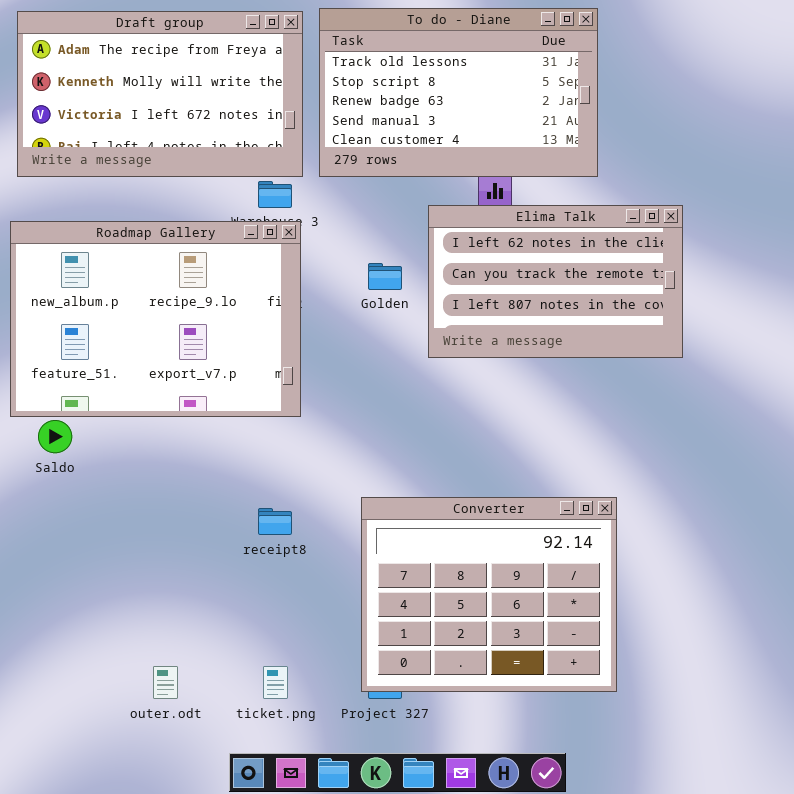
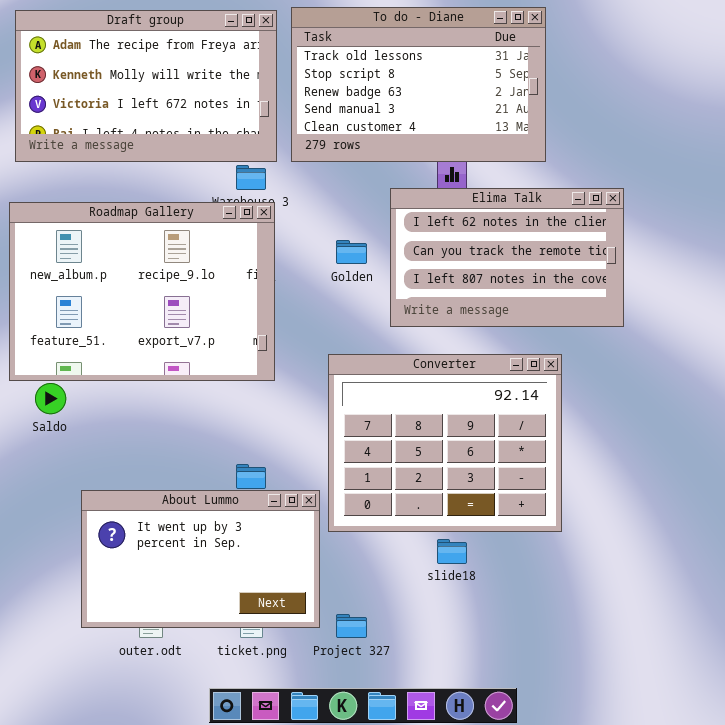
Converter: [361,497,617,692] -> [328,354,562,532], moved
About Lummo: none -> [81,490,320,628], opened

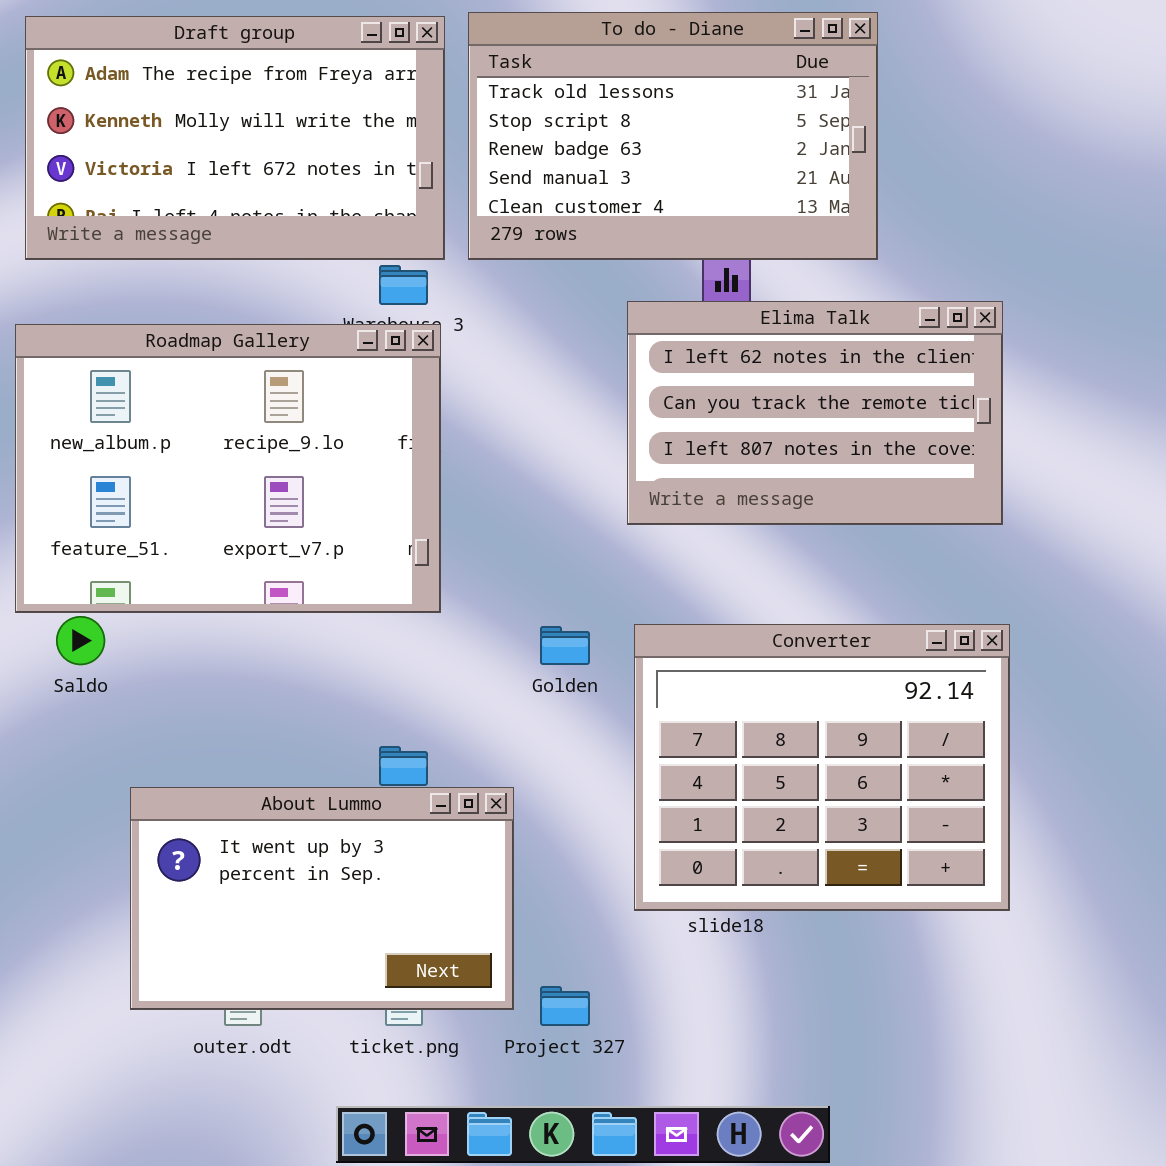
Golden: [336,240,367,264] -> [540,626,590,665], moved
Converter: [328,354,562,532] -> [634,624,1010,911], moved

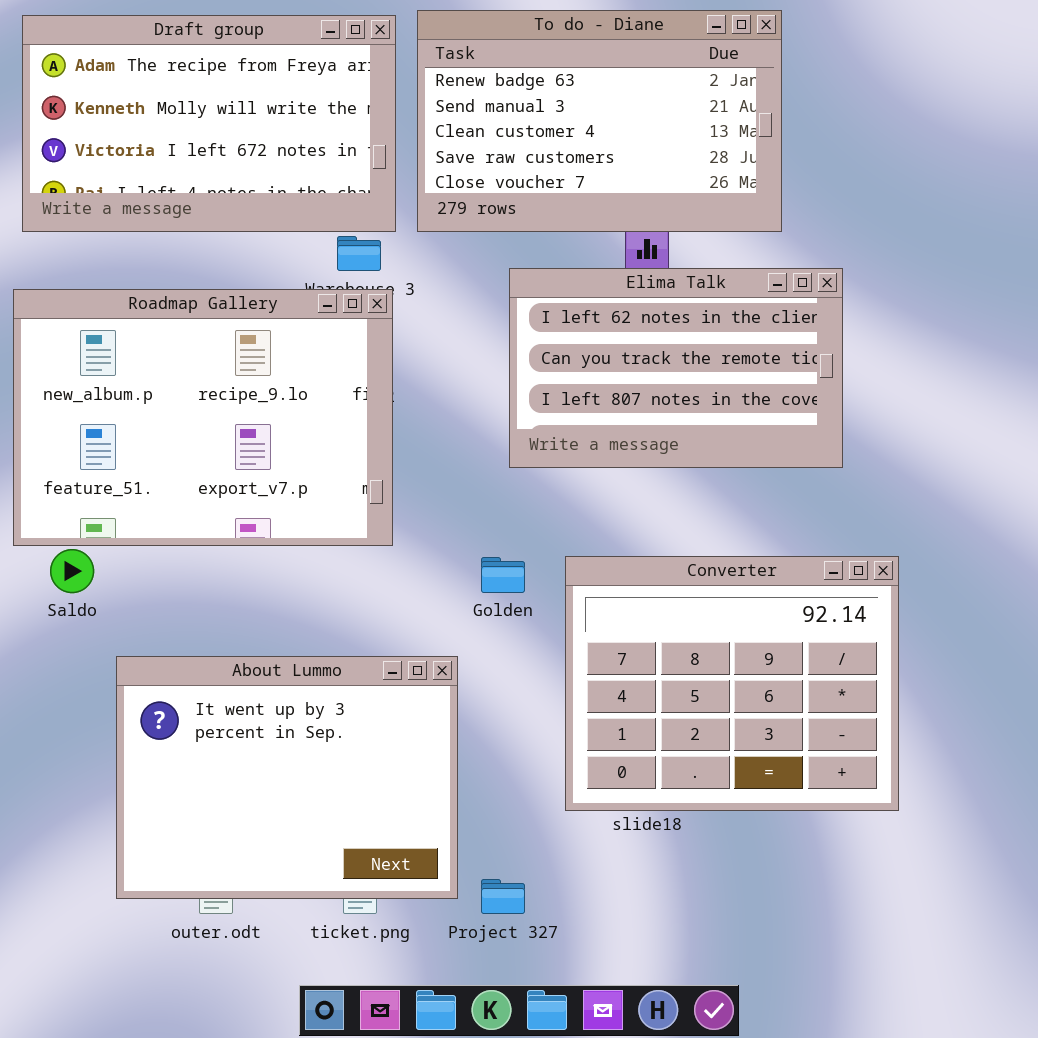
To do - Diane: [468,12,878,260] -> [417,10,782,232], scrolled down 2 rows
Elima Talk: [627,301,1003,525] -> [509,268,843,468], moved
About Lummo: [130,787,514,1010] -> [116,656,458,899], resized

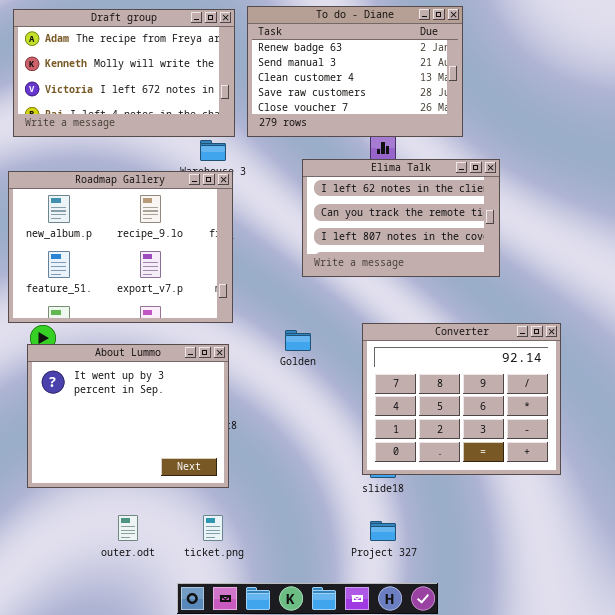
Converter: [565,556,899,811] -> [362,323,561,475], moved
About Lummo: [116,656,458,899] -> [27,344,229,488], moved
Project 327: [481,879,525,914] -> [370,521,396,541], moved

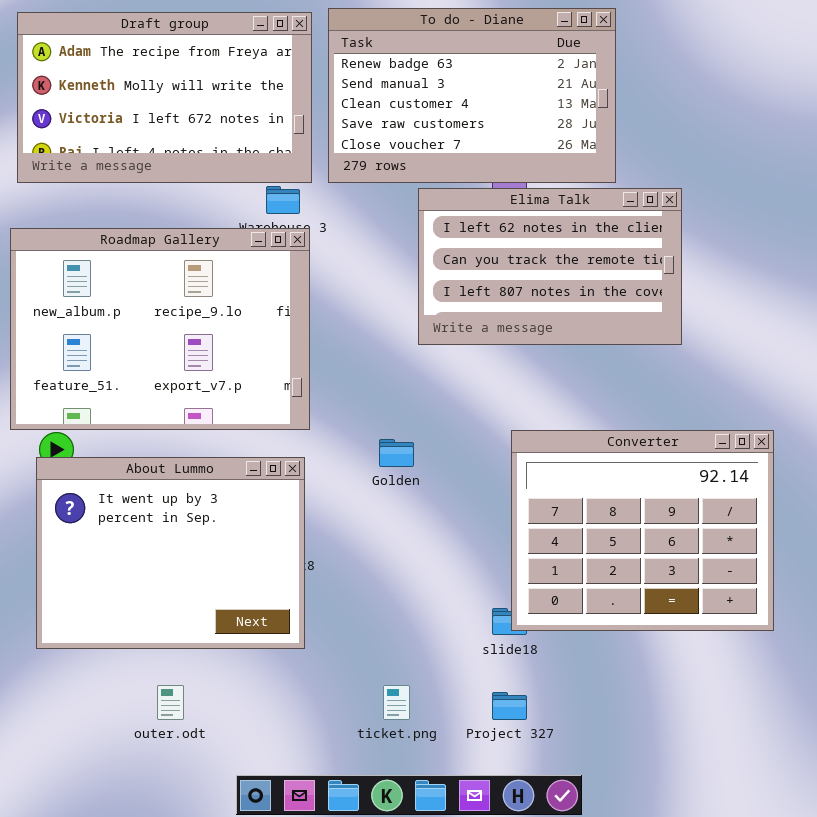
Elima Talk: [302,159,500,277] -> [418,188,682,345], moved
Converter: [362,323,561,475] -> [511,430,774,631], moved
ticket.png: [203,515,223,541] -> [383,685,410,720], moved

